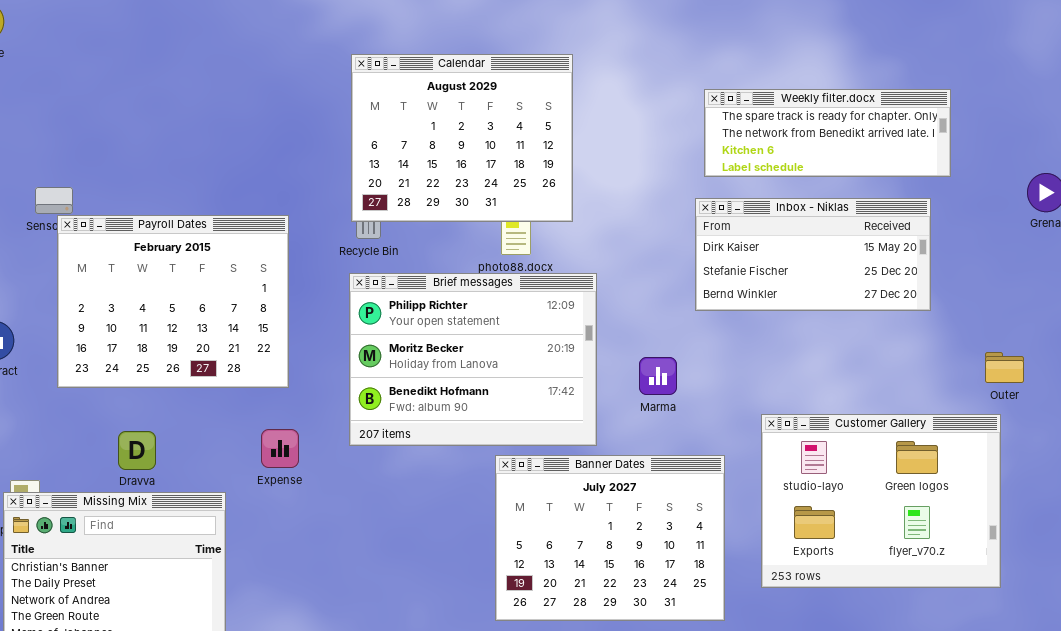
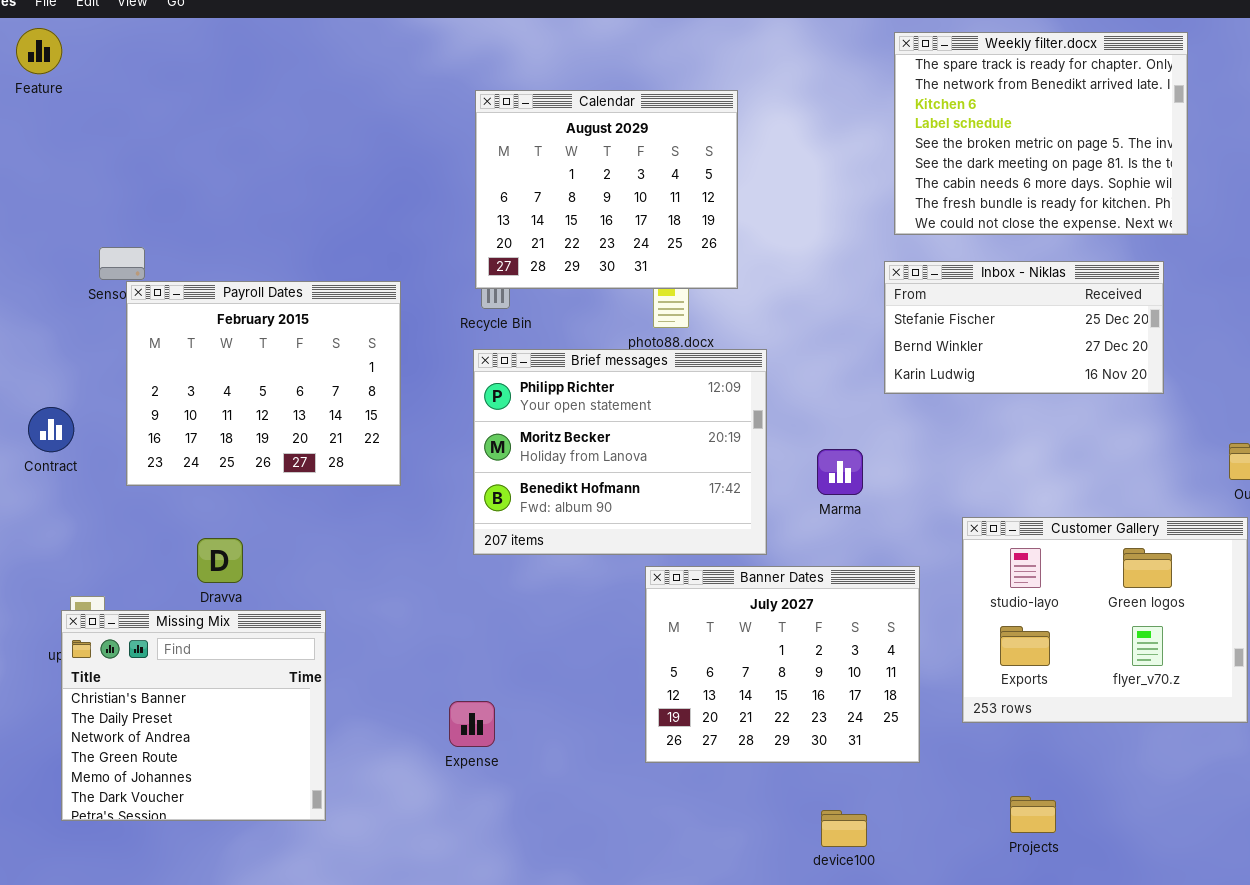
Weekly filter.docx: [704,89,951,177] -> [894,32,1188,235], resized
Inbox - Niklas: [695,198,931,311] -> [884,261,1164,394], scrolled down 1 row
Expense: [261,429,299,468] -> [449,701,495,747], moved

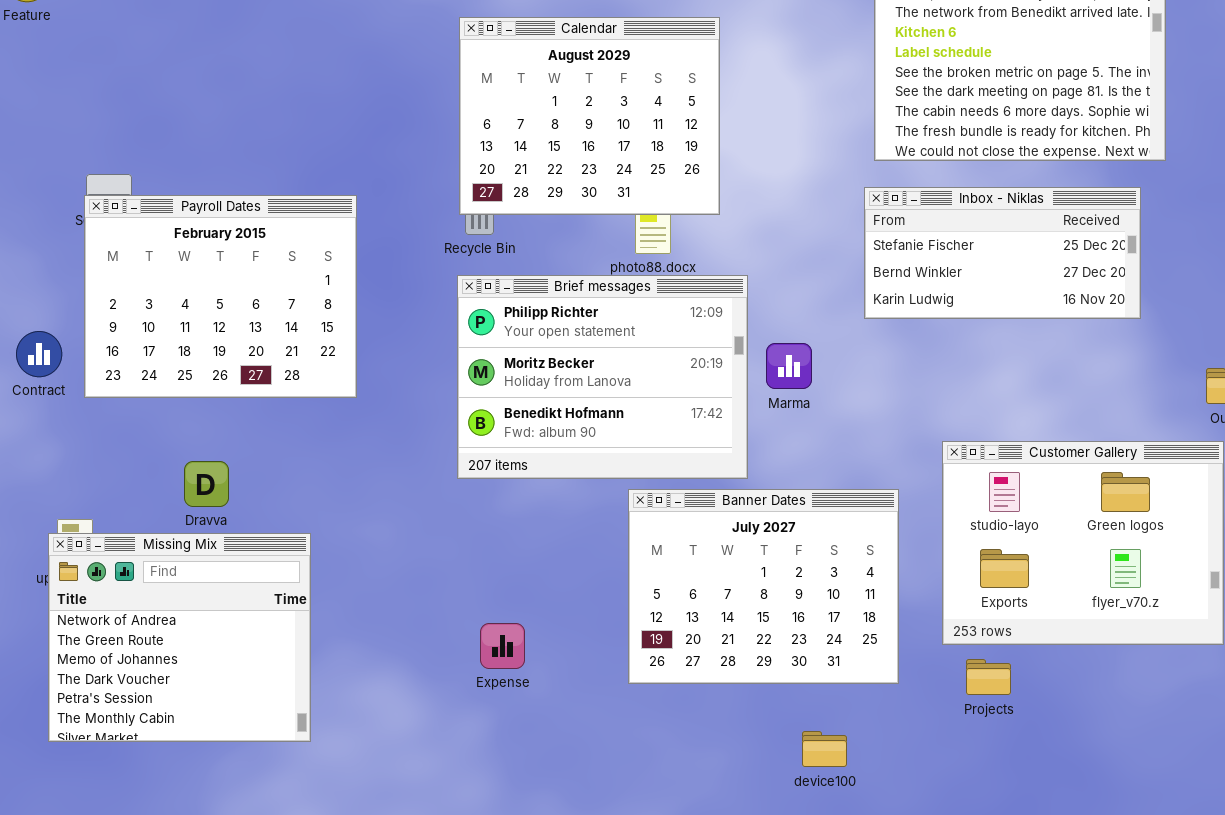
Payroll Dates: [126,281,401,486] -> [84,195,357,398], moved
Marma: [817,449,863,495] -> [766,343,812,389], moved
Missing Mix: [61,610,326,821] -> [48,533,311,742], scrolled down 2 rows
Expense: [449,701,495,747] -> [480,623,525,669], moved
Projects: [1010,796,1056,833] -> [966,659,1011,695], moved

